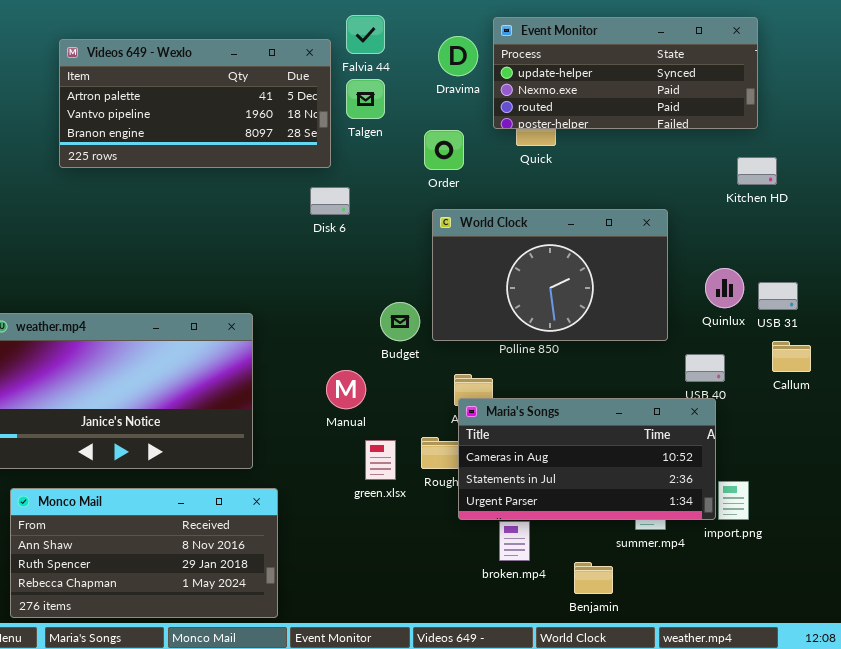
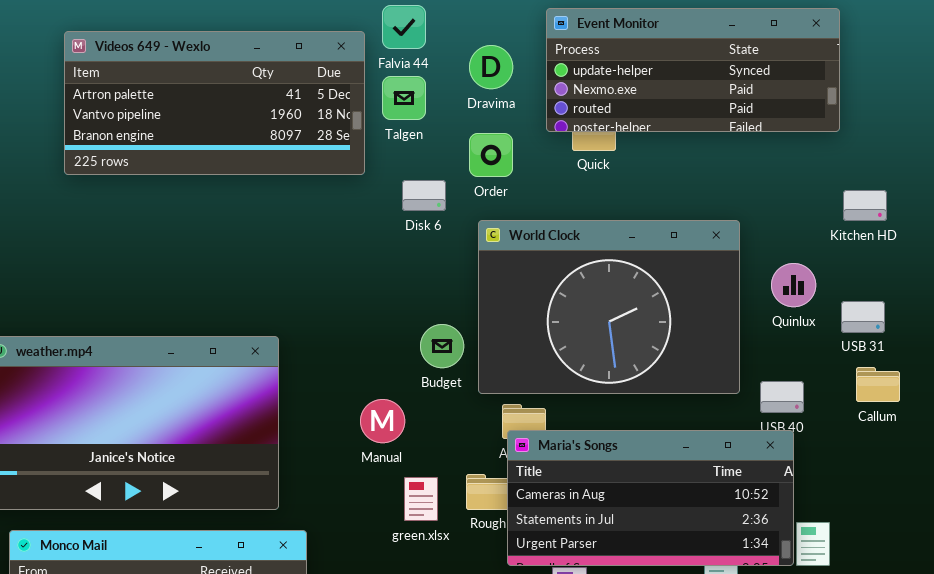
Dravima: [438,36,478,76] -> [469,45,513,89], moved
Kitchen HD: [737,157,777,185] -> [843,190,887,221], moved
Disk 6: [310,187,350,215] -> [402,180,446,211], moved
World Clock: [432,209,668,341] -> [478,220,740,394], resized
Quinlux: [705,268,744,308] -> [771,263,816,307], moved

